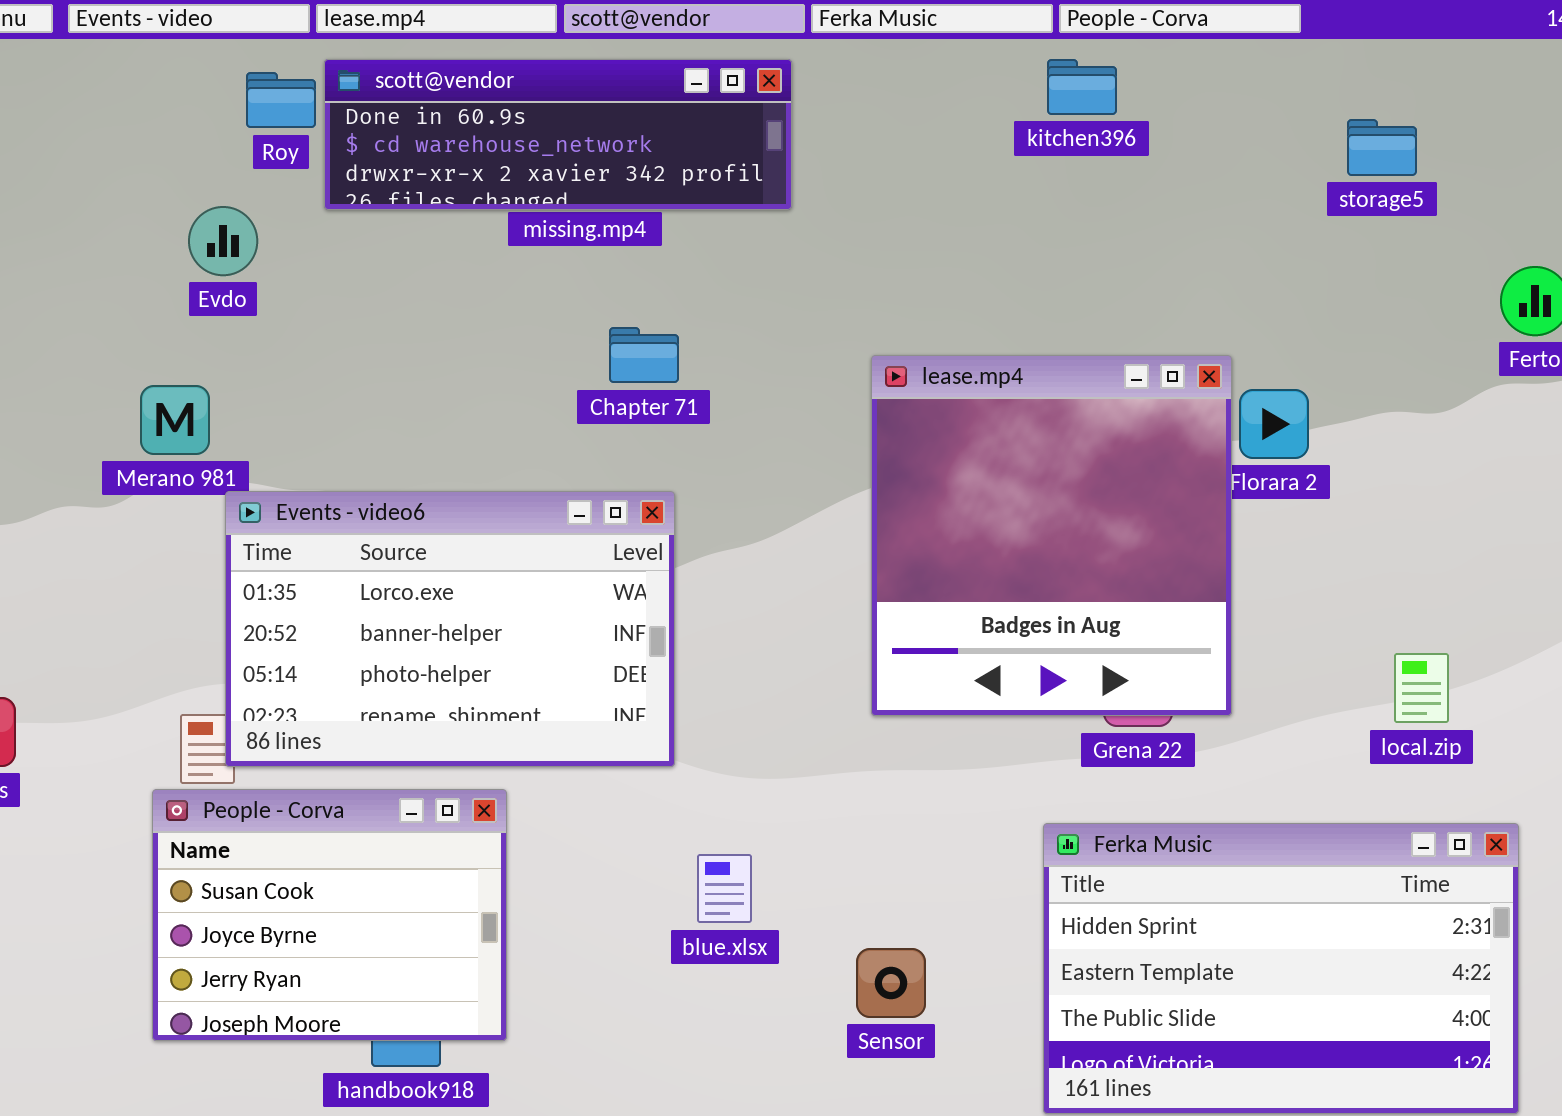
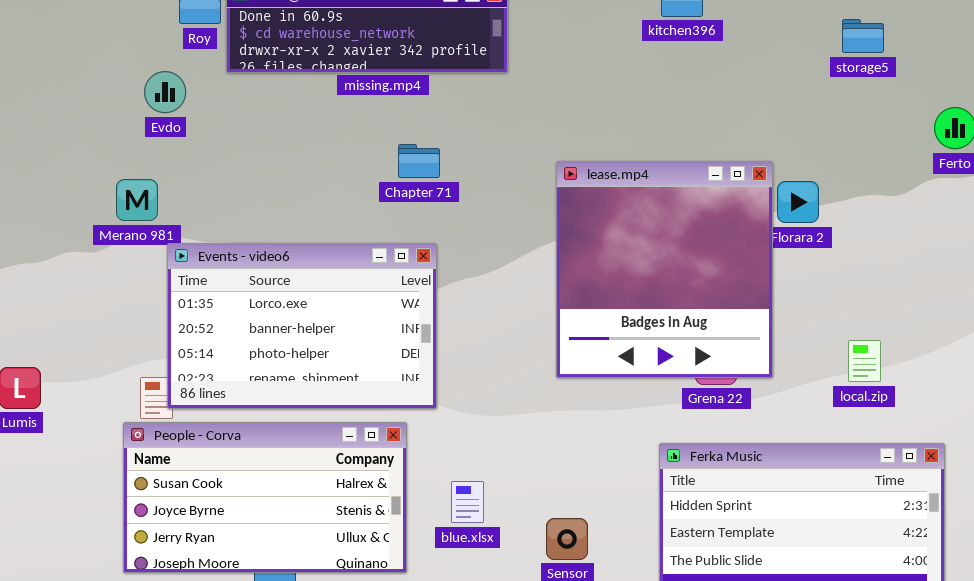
local.zip: [1394,653,1449,723] -> [848,340,881,382], moved
People - Corva: [152,789,507,1041] -> [123,422,407,573], resized
blue.xlsx: [697,854,752,923] -> [451,481,484,523], moved

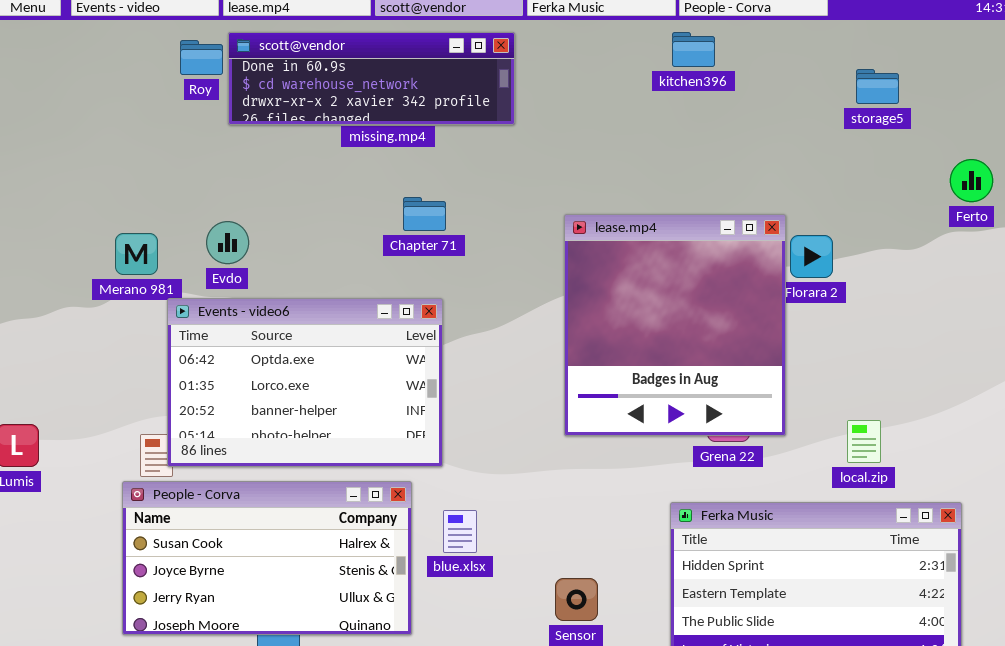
Evdo: [144,71,186,113] -> [206,221,249,264], moved
Events - video6: [167,243,437,409] -> [167,298,443,467], scrolled up 1 row
local.zip: [848,340,881,382] -> [847,420,881,463], moved
blue.xlsx: [451,481,484,523] -> [443,510,477,553], moved

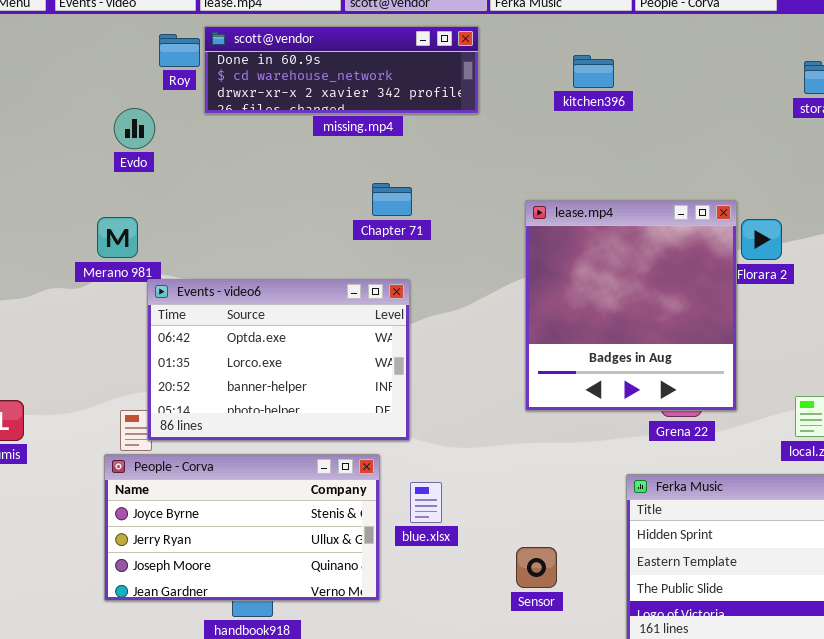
kitchen396: [672,32,715,67] -> [573,55,614,88], moved
Evdo: [206,221,249,264] -> [114,108,155,149], moved
People - Corva: [122,481,412,635] -> [104,454,380,601], scrolled down 1 row

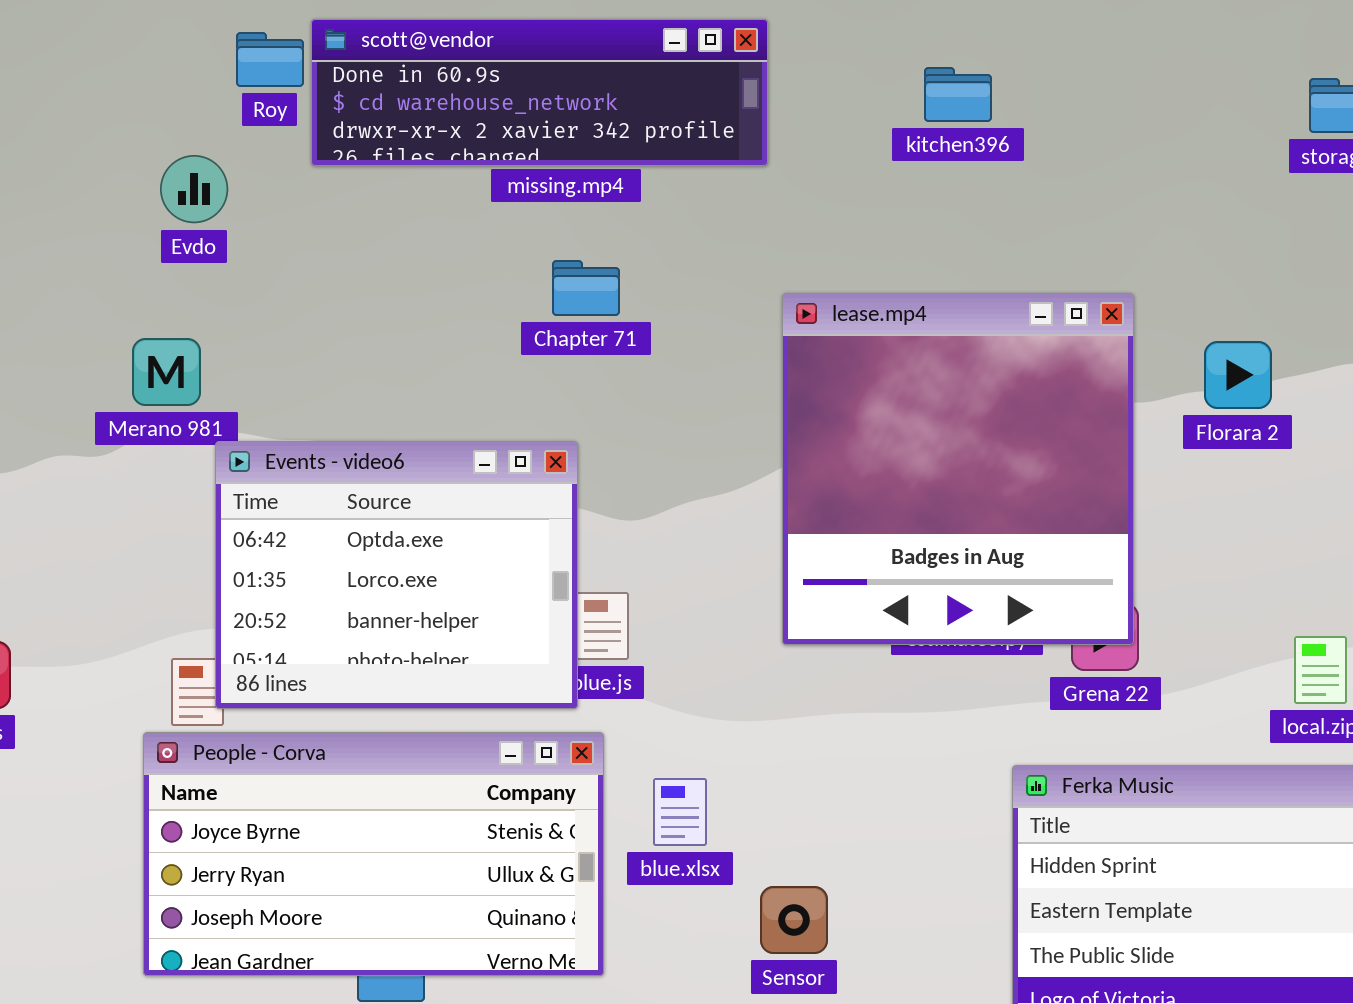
Chapter 71: [372,183,412,216] -> [552,260,620,316], moved
lease.mp4: [525,200,737,411] -> [782,293,1134,645], moved
Events - video6: [147,279,410,441] -> [215,441,578,709], resized
Sensor: [516,547,557,588] -> [760,886,828,954], moved

